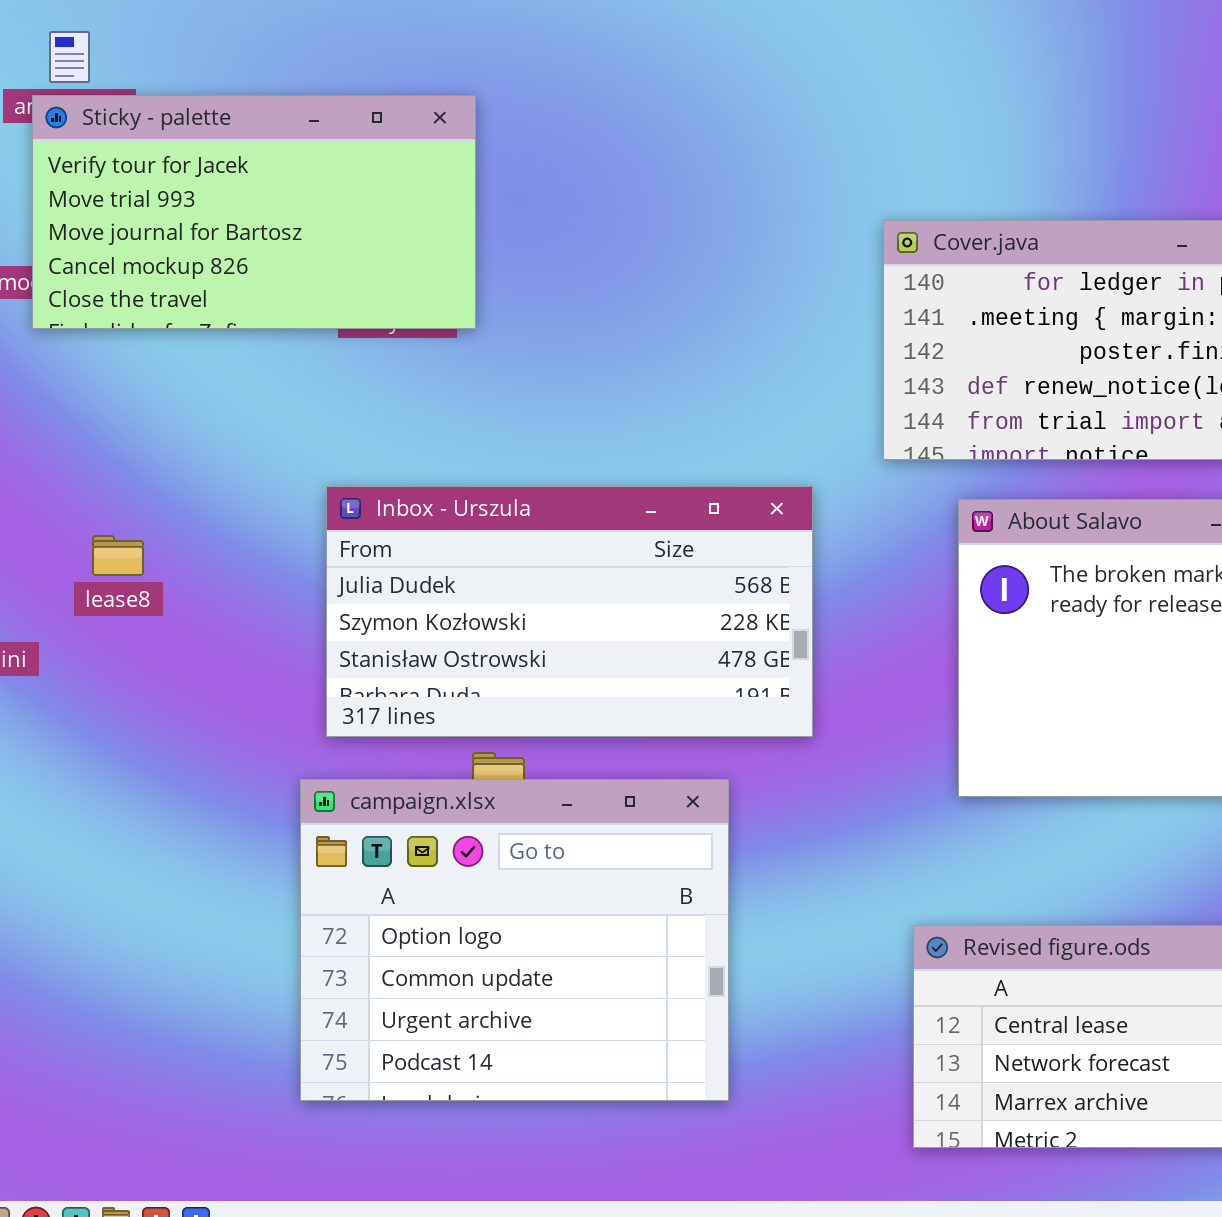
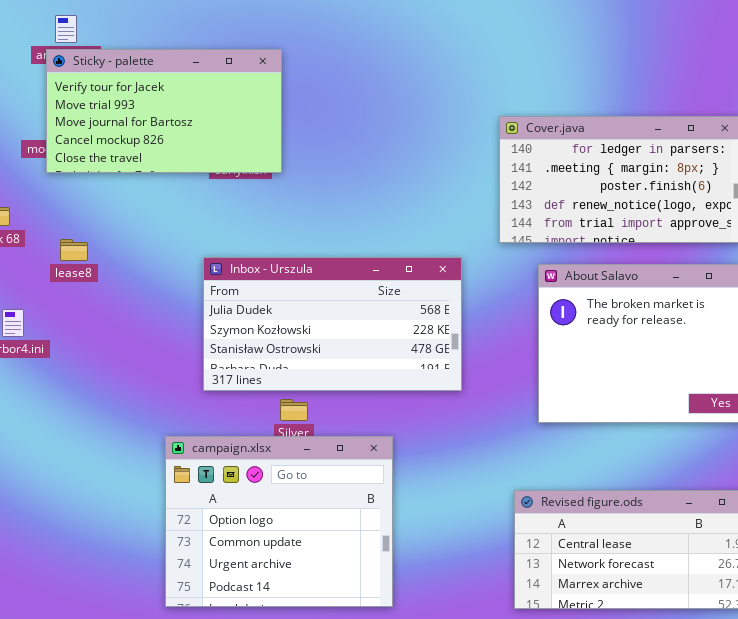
lease8: [92,535,144,576] -> [60,239,88,261], moved
campaign.xlsx: [300,779,729,1101] -> [165,436,393,607], moved

